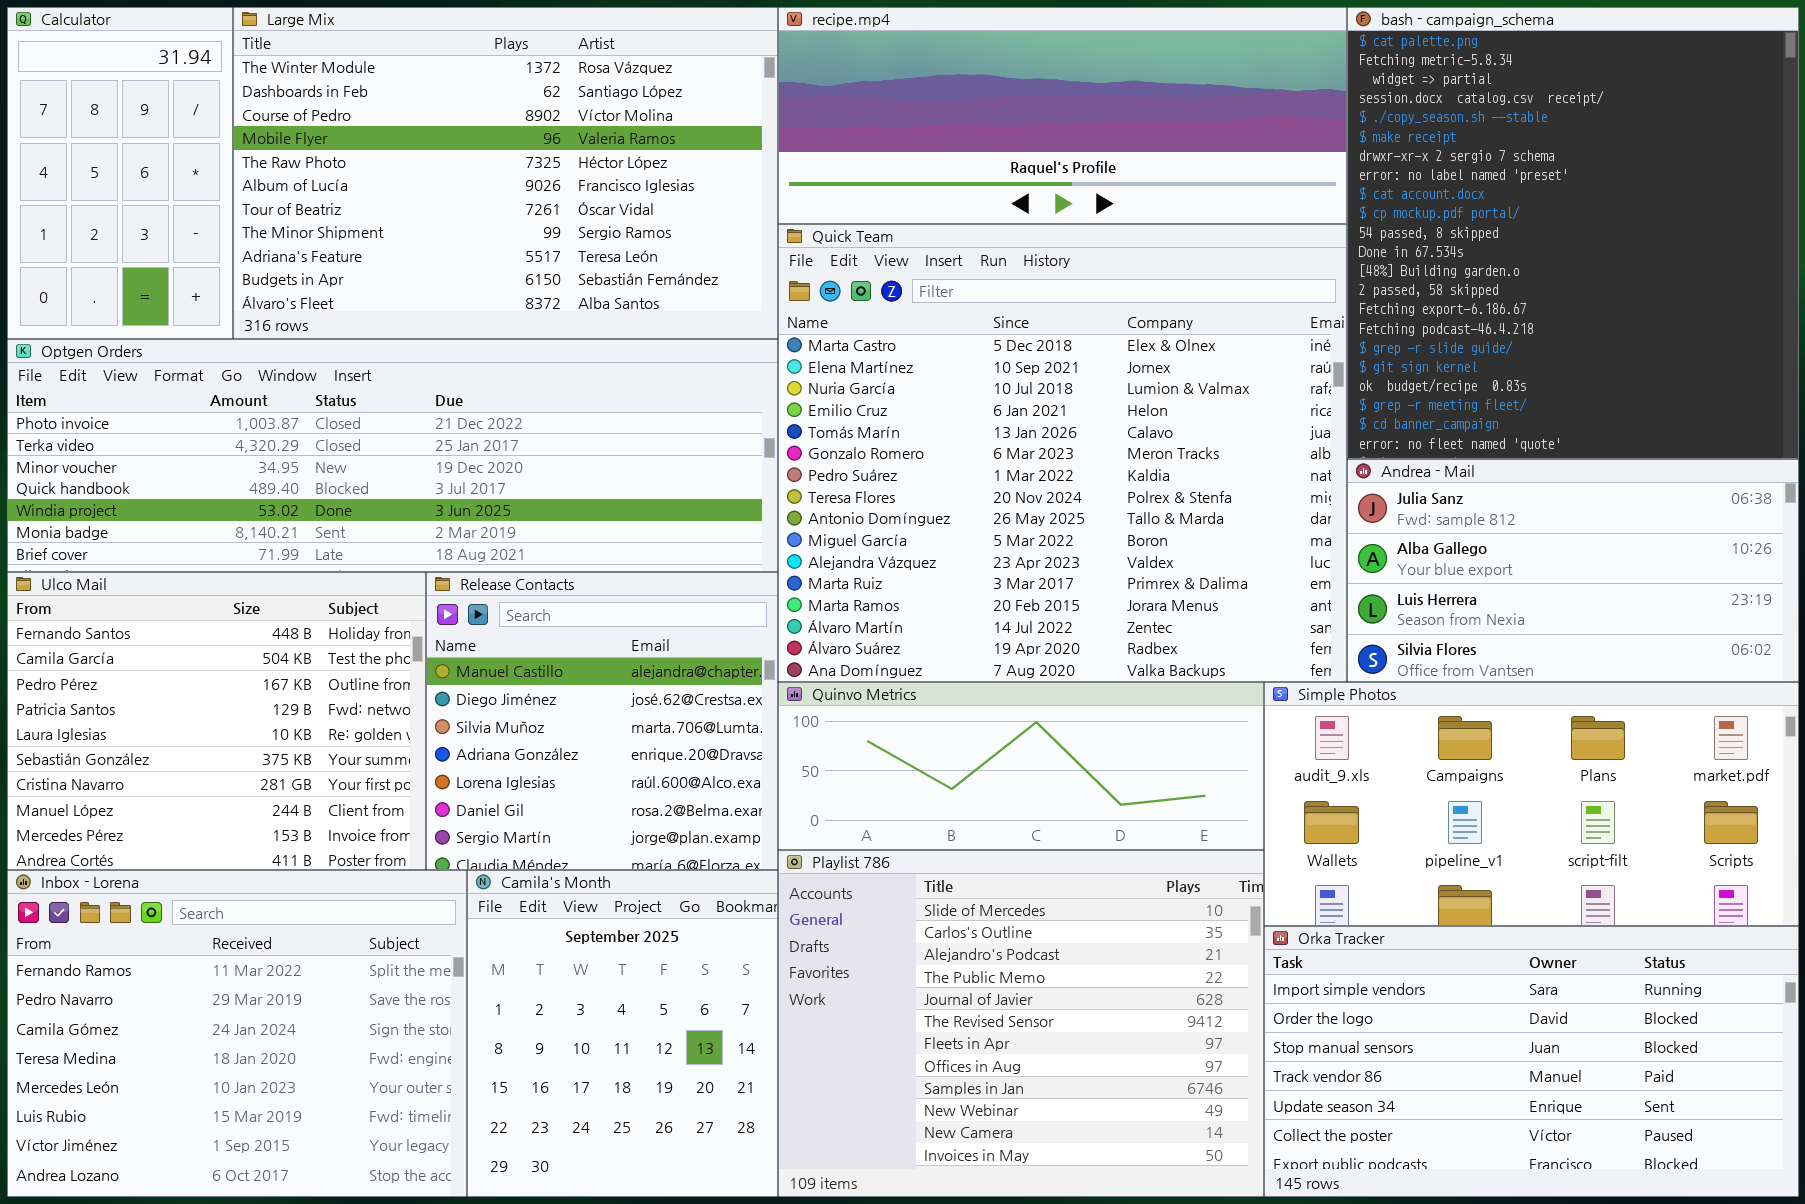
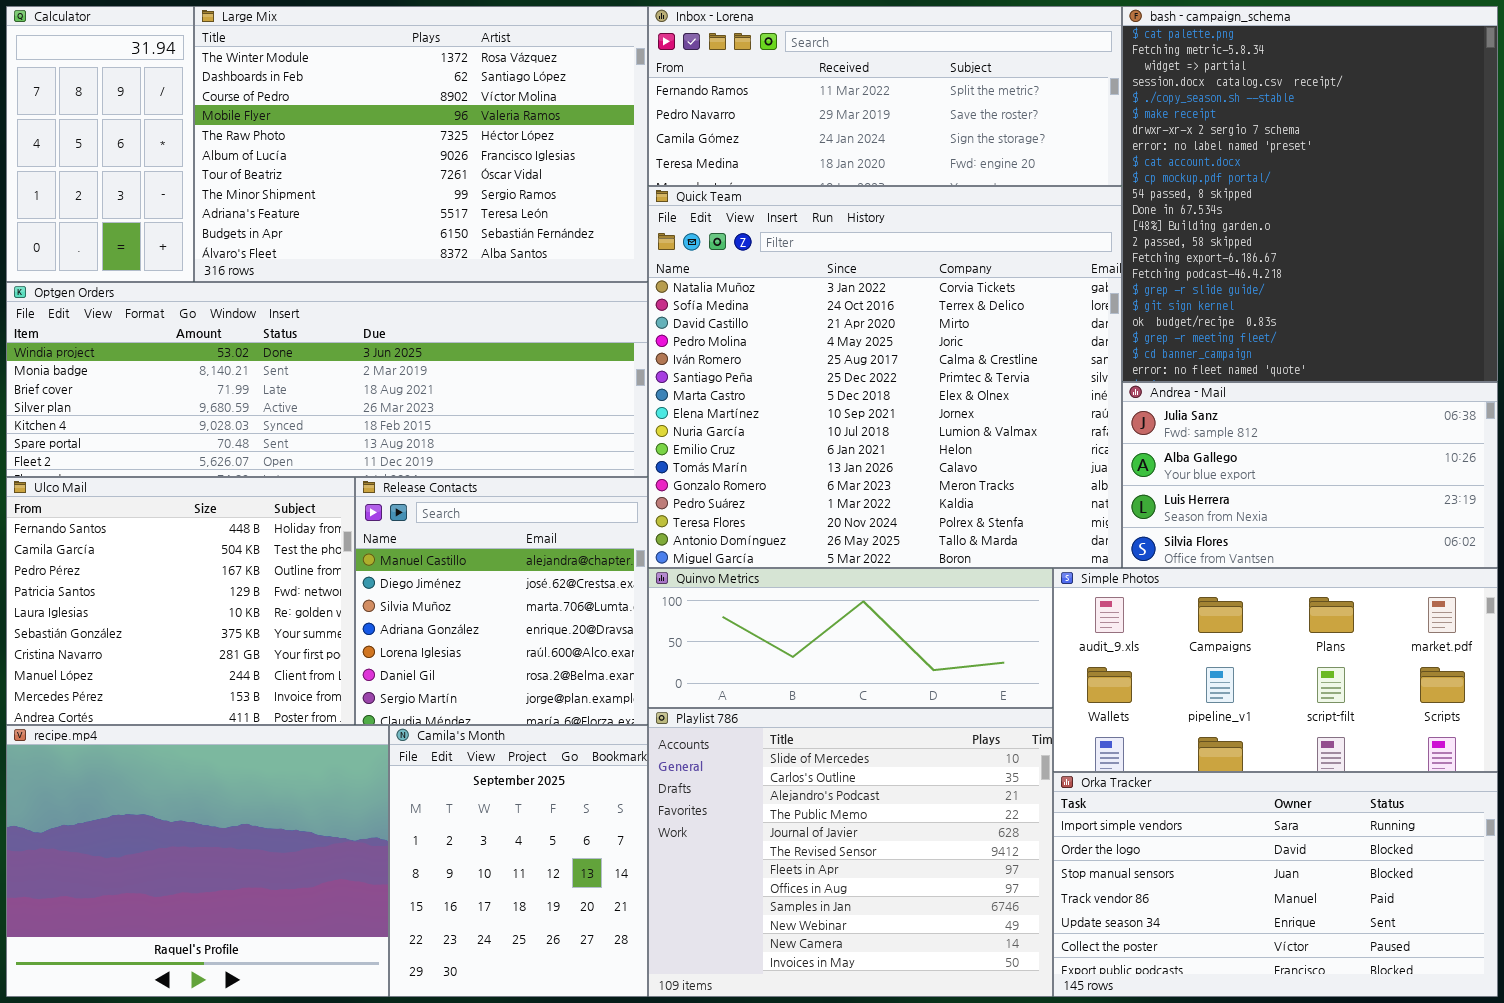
recipe.mp4: [778,7,1347,224] -> [6,725,389,997], moved, resized
Quick Team: [778,224,1347,682] -> [648,186,1122,568], scrolled up 6 rows
Optgen Orders: [7,339,778,572] -> [6,282,648,477], scrolled down 4 rows
Inbox - Lorena: [7,870,467,1197] -> [648,6,1122,186], moved, resized

